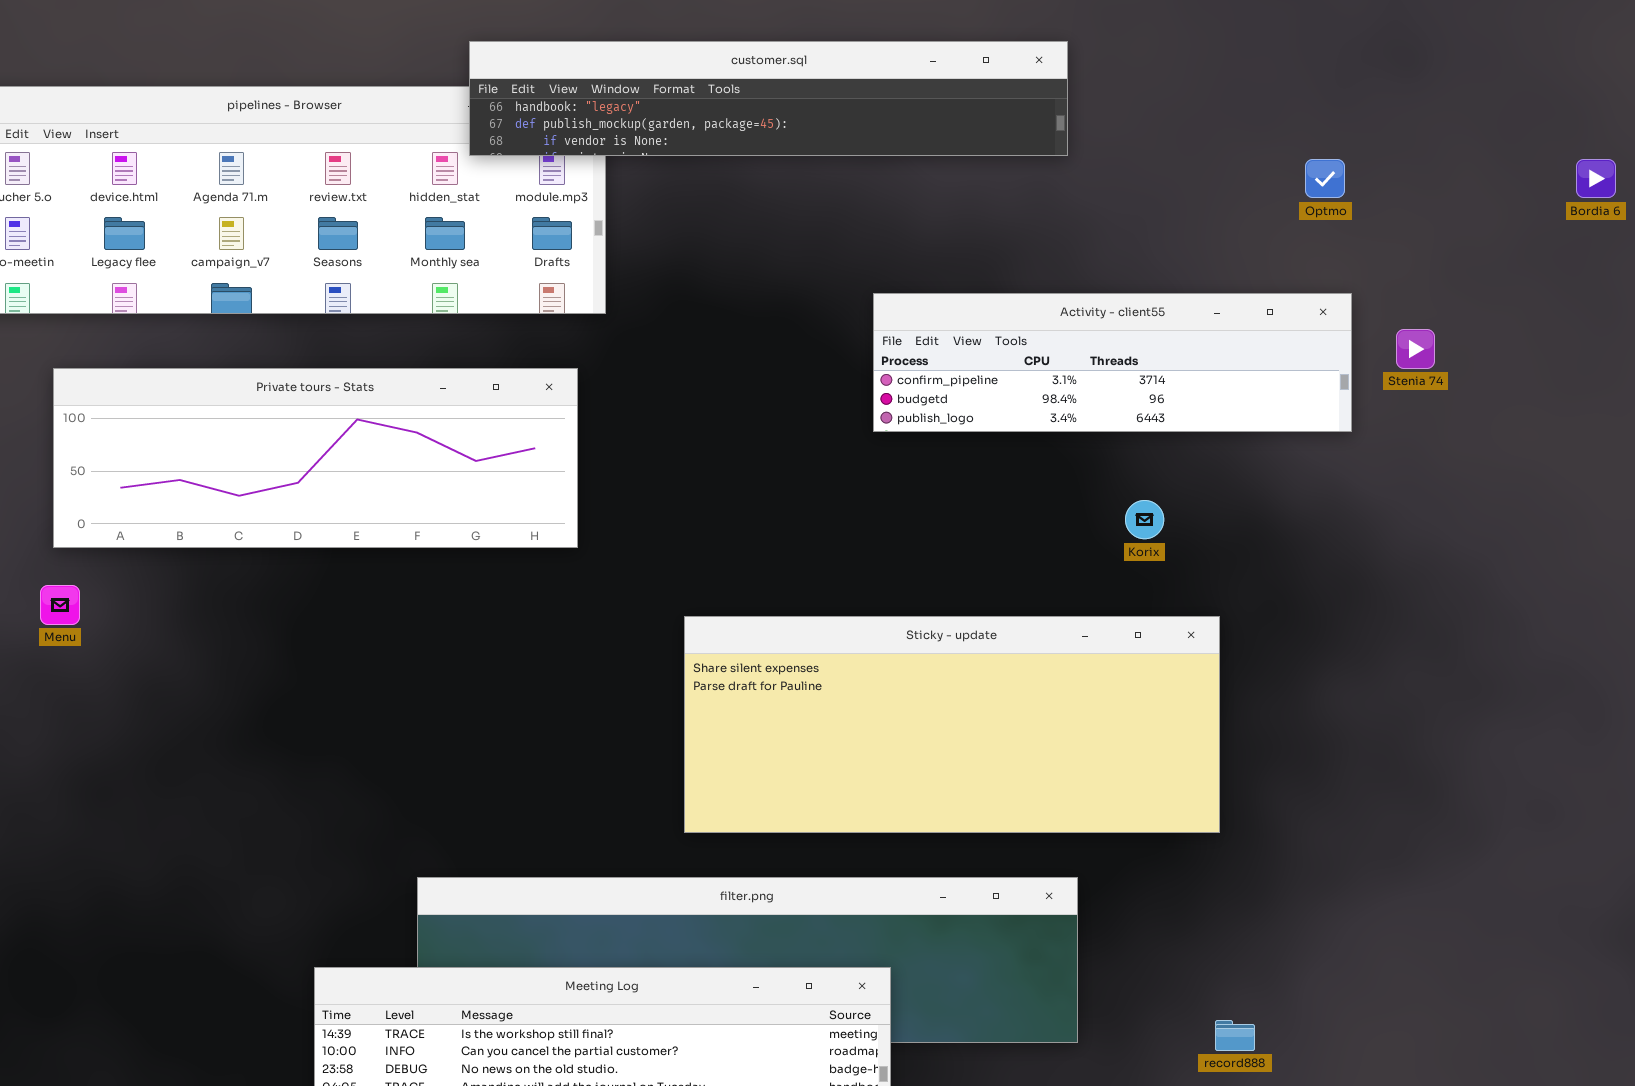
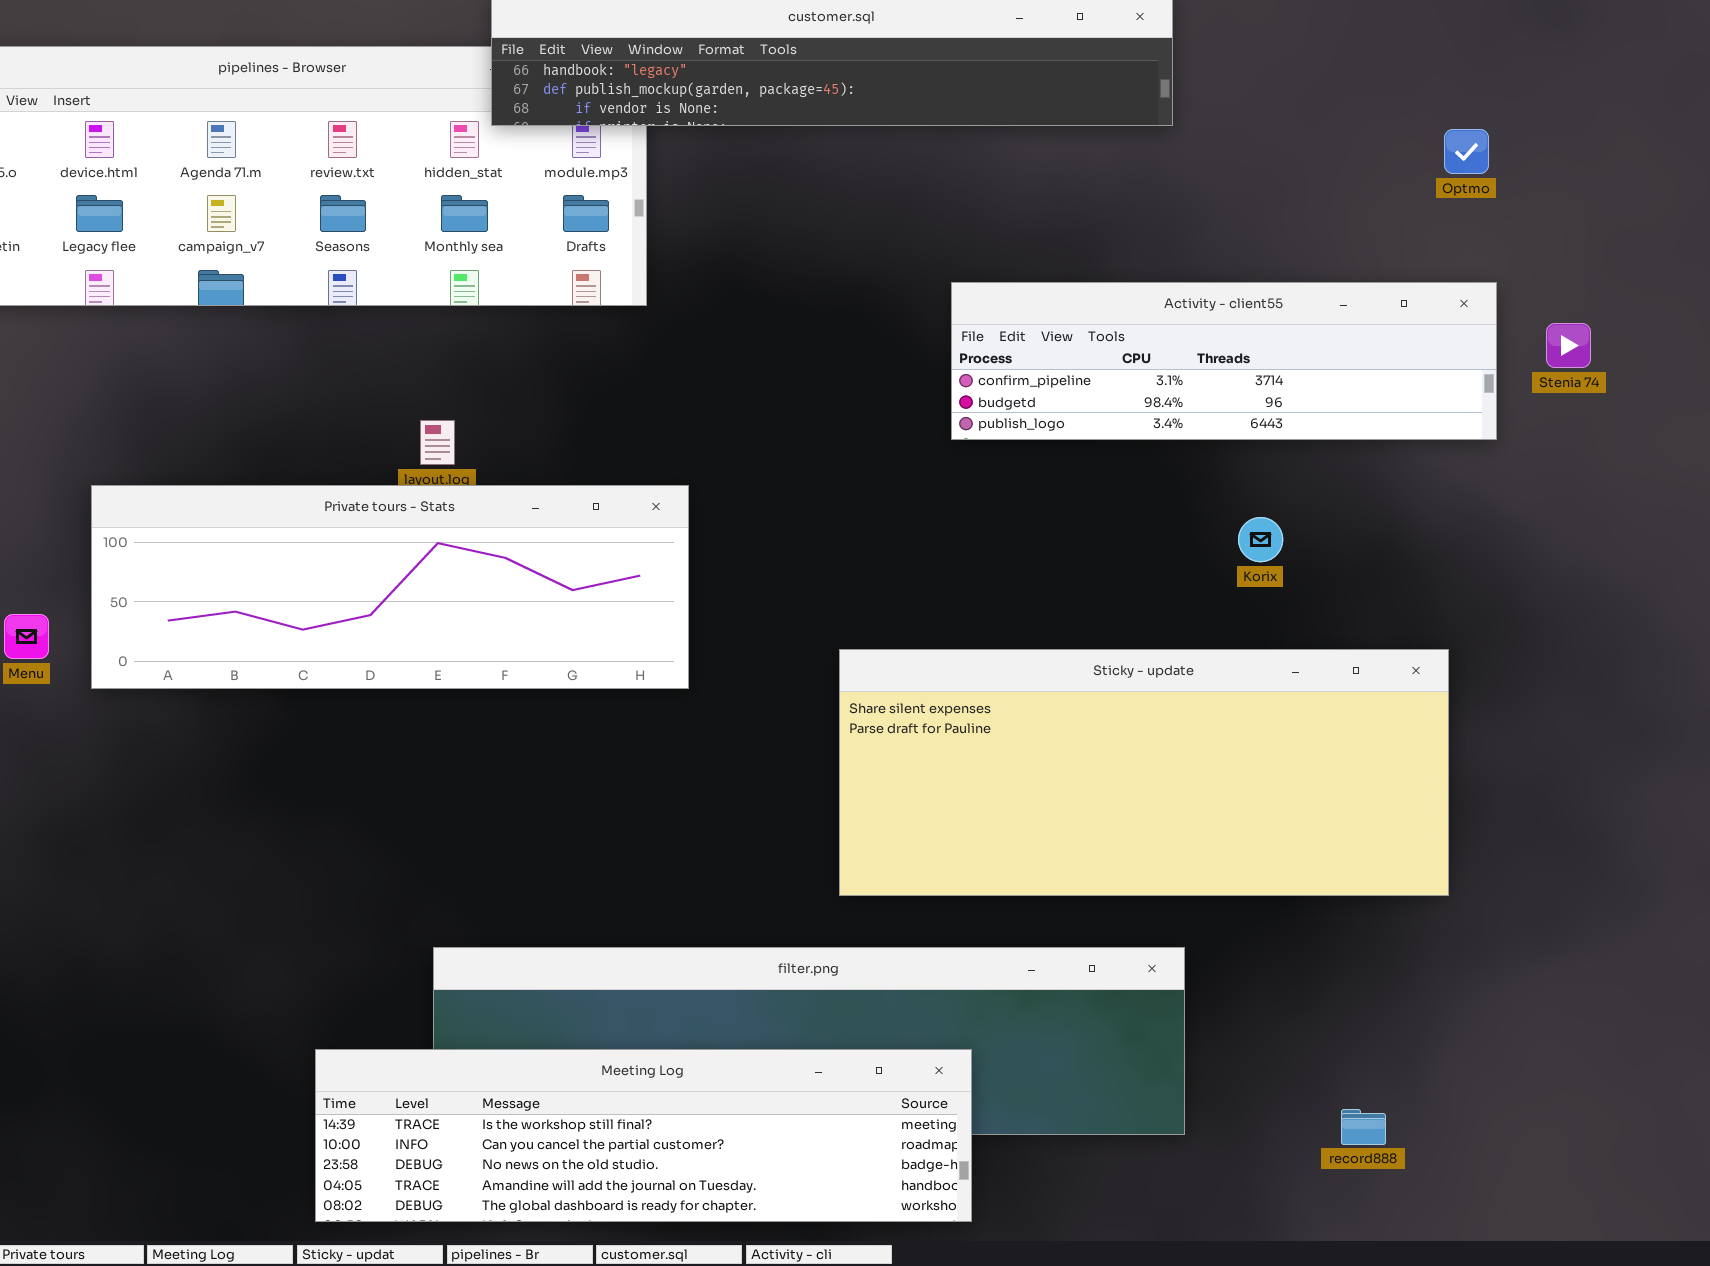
Private tours - Stats: [53,368,578,548] -> [91,485,689,689], moved
Sticky - update: [684,616,1220,833] -> [839,649,1449,896], moved

